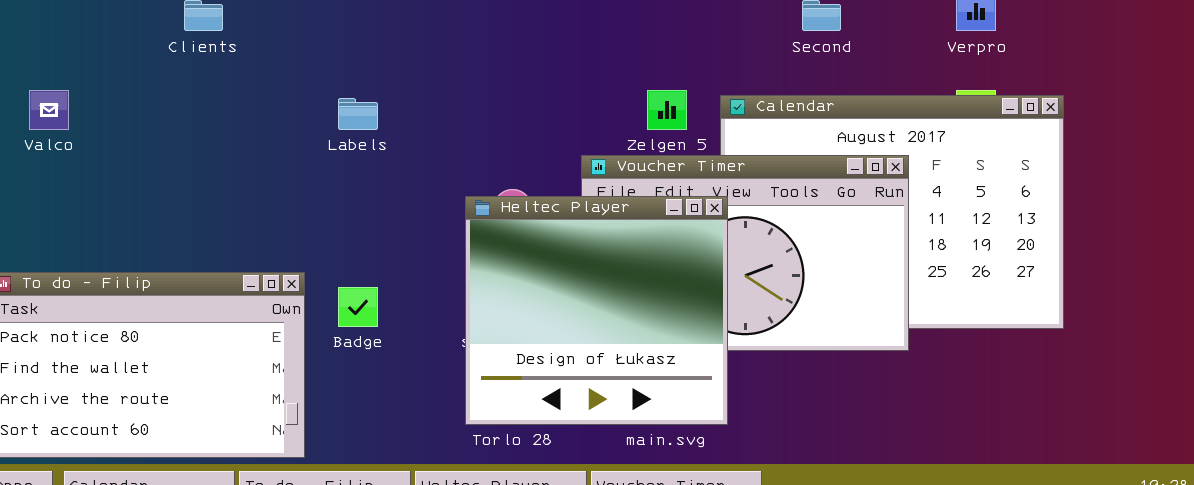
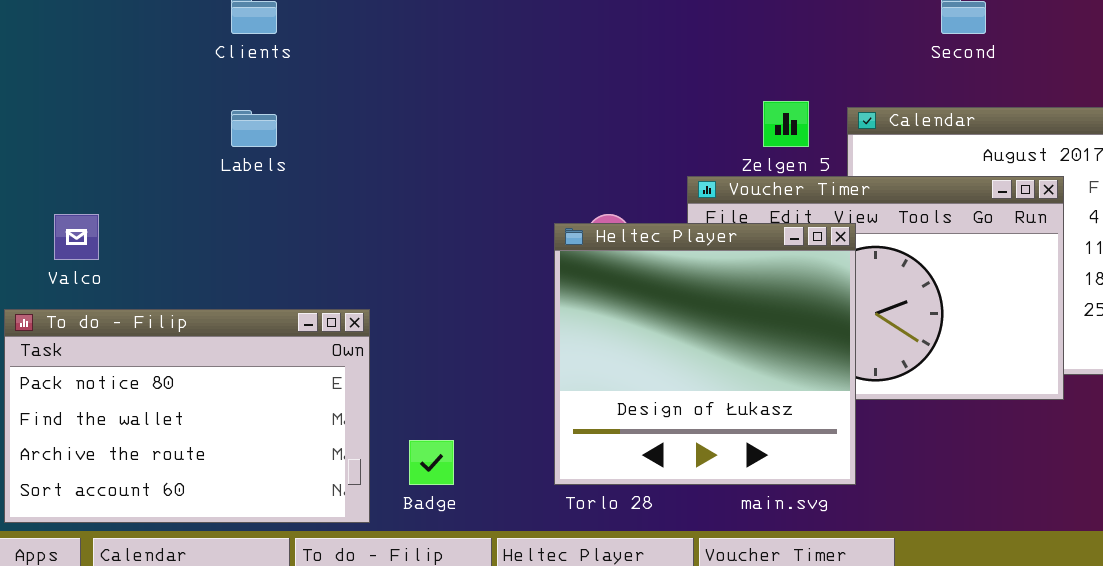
Valco: [29,90,69,130] -> [54,214,99,260], moved
Labels: [338,98,378,130] -> [231,110,277,147], moved
Badge: [338,287,378,327] -> [409,440,454,485], moved

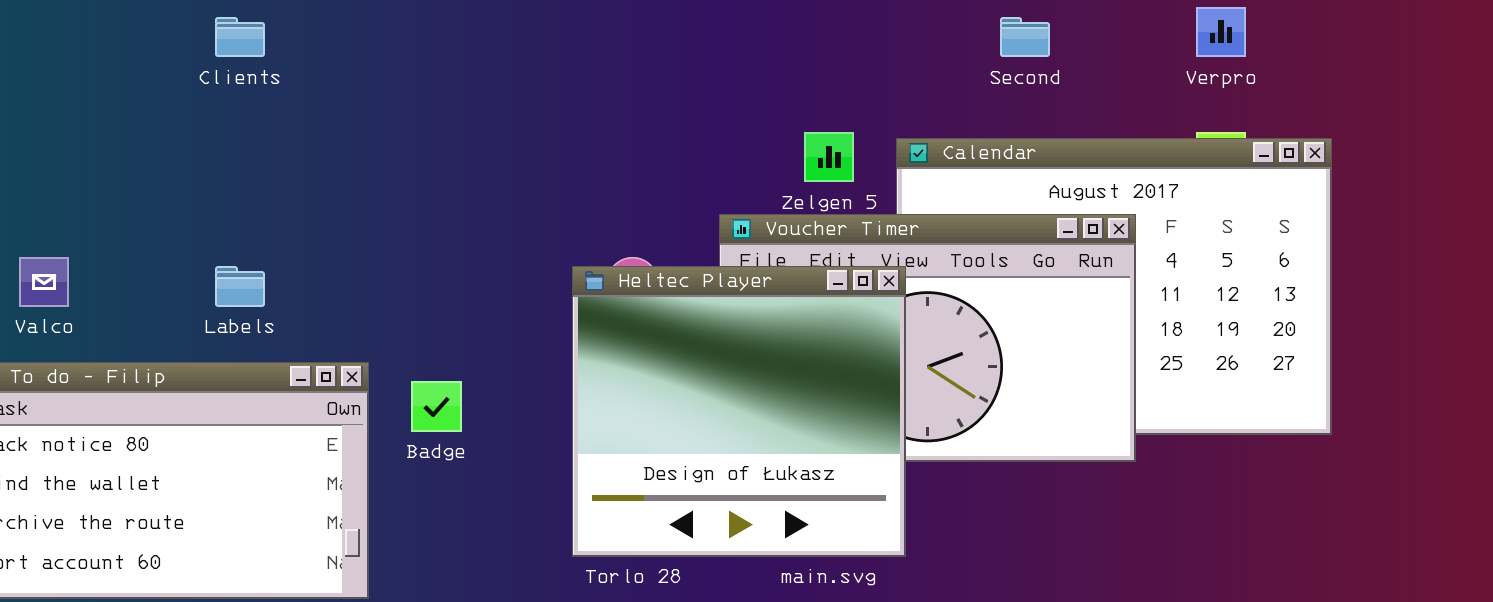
Labels: [231,110,277,147] -> [215,266,265,307], moved
Badge: [409,440,454,485] -> [411,381,462,432], moved

